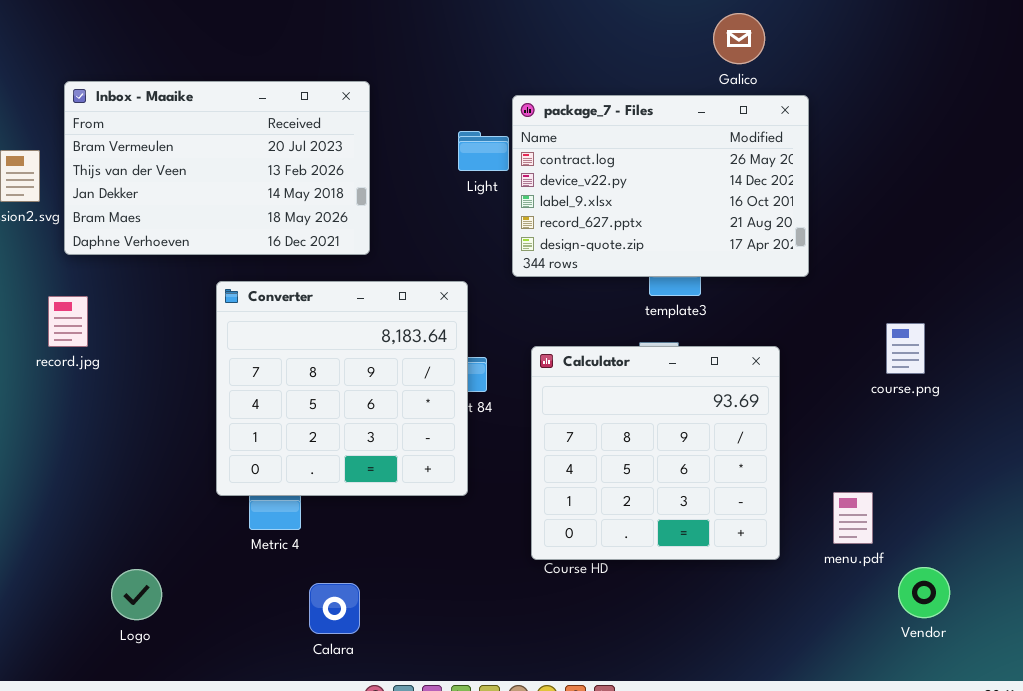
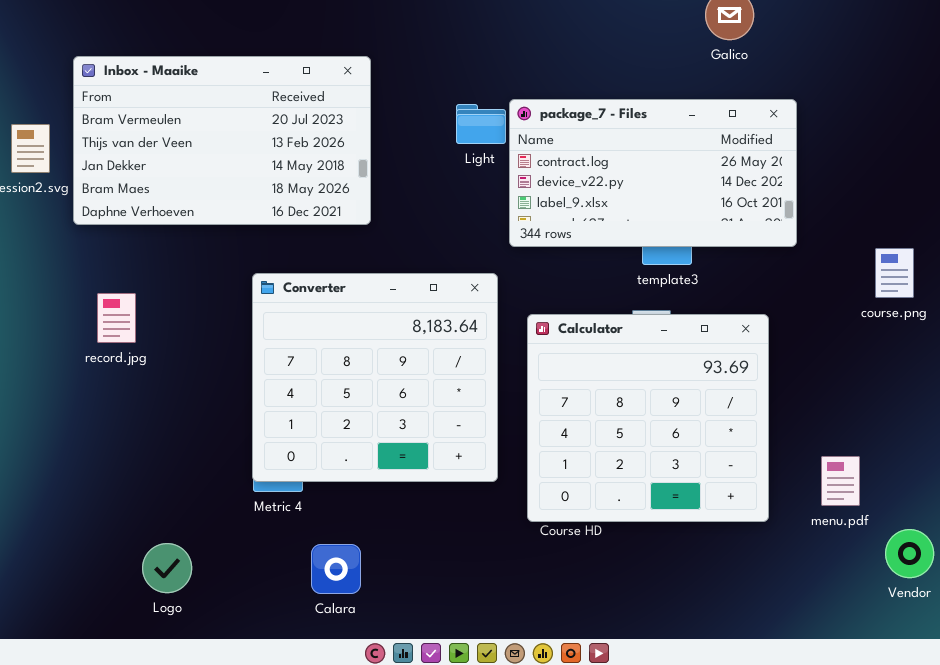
package_7 - Files: [512,95,809,277] -> [509,99,797,247], resized
Converter: [216,281,468,496] -> [252,273,498,482], moved
record.jpg: [48,296,88,347] -> [97,293,136,343], moved
course.png: [886,323,925,374] -> [875,248,914,298], moved
Logo: [111,569,162,620] -> [142,543,192,593], moved

